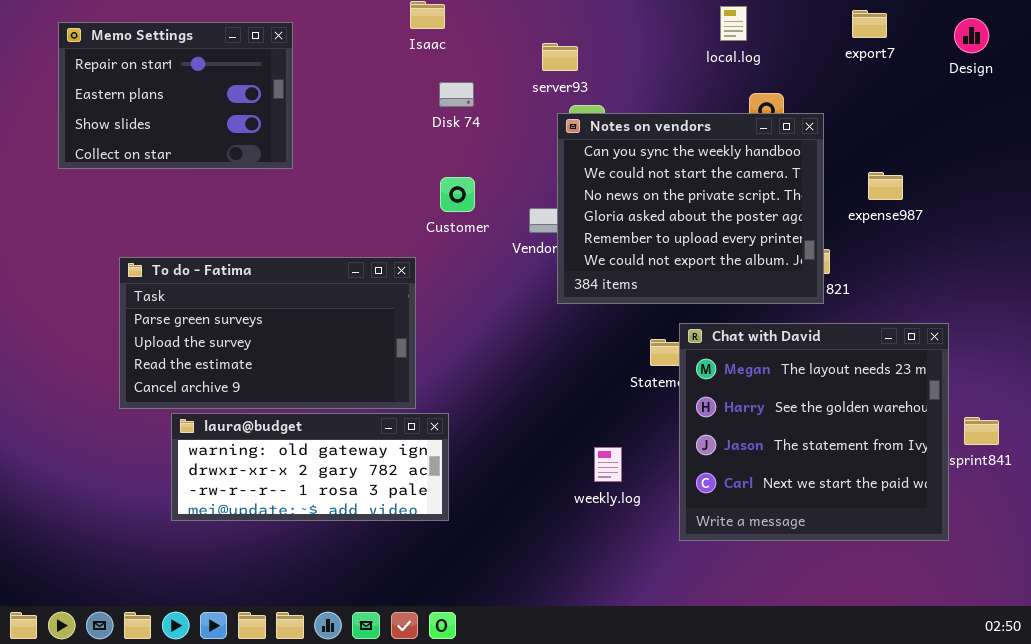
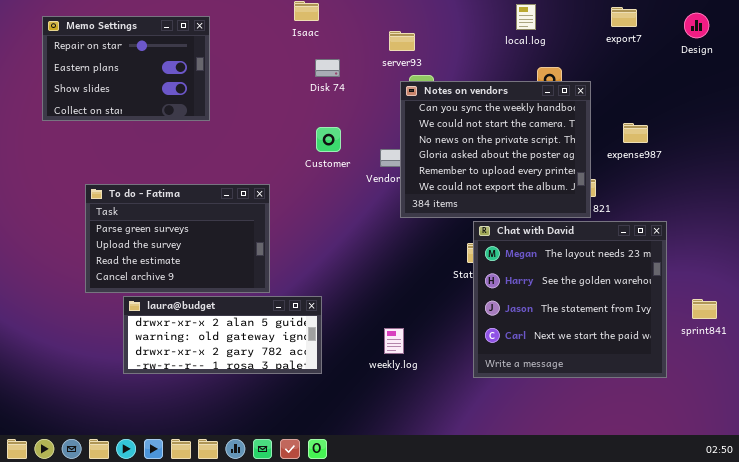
To do - Fatima: [119,257,416,409] -> [85,184,270,293], resized
Chat with David: [679,323,949,541] -> [473,221,667,378], moved
laura@budget: [171,413,449,521] -> [123,296,322,374], scrolled up 1 row
weekly.log: [594,447,622,482] -> [384,328,404,354], moved

